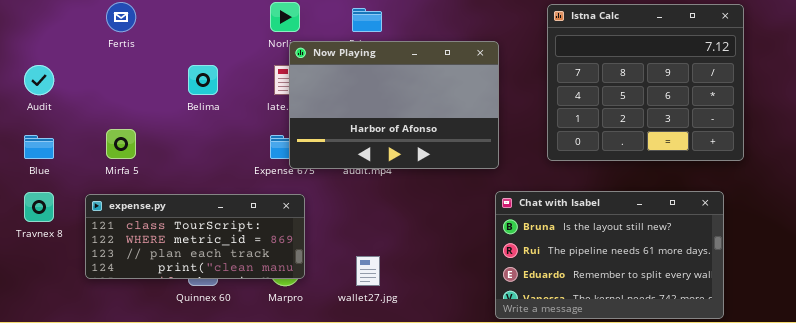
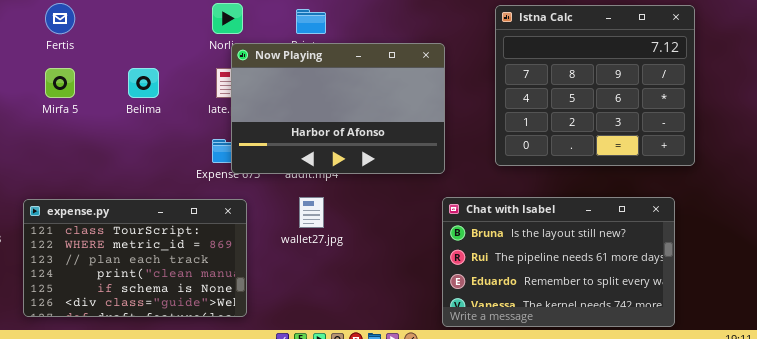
Mirfa 5: [106,129,136,159] -> [45,68,75,98], moved
expense.py: [85,194,305,279] -> [23,199,247,317], resized
wallet27.jpg: [356,256,380,286] -> [299,197,324,228], moved

